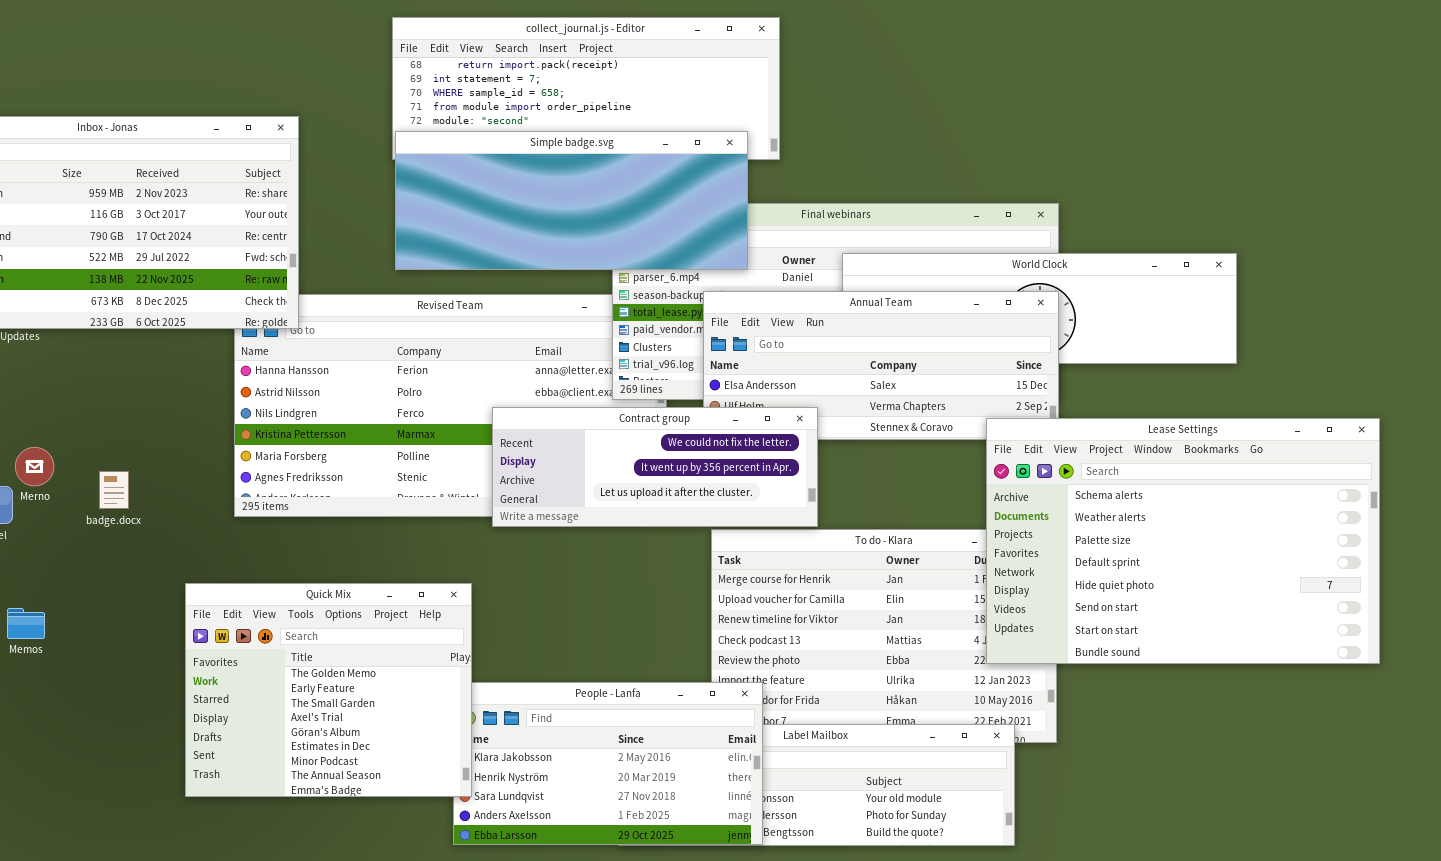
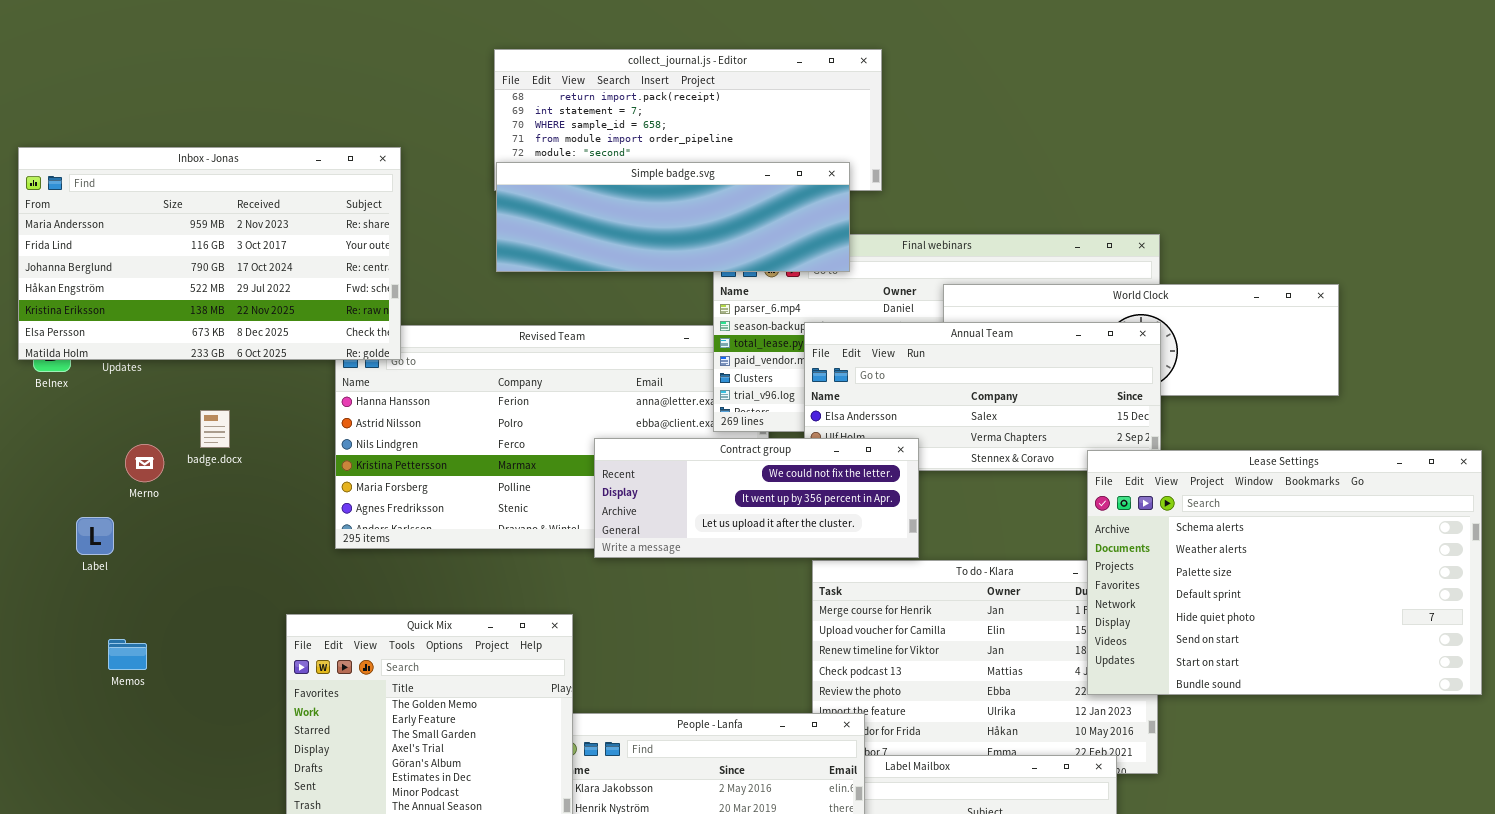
Simple badge.svg: [395,131,748,270] -> [496,162,850,272], resized
Merno: [15,447,54,486] -> [125,444,164,482], moved
badge.docx: [99,471,129,509] -> [200,410,230,448], moved

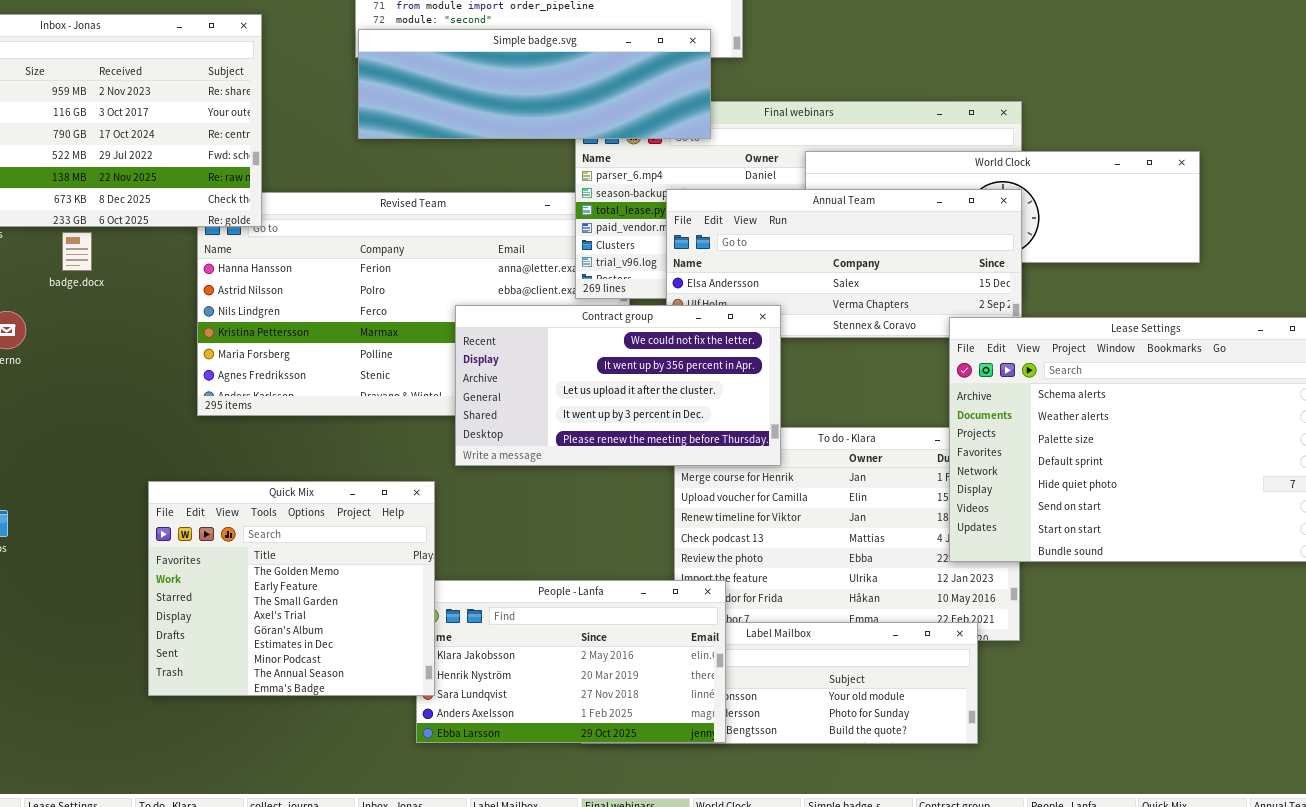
badge.docx: [200,410,230,448] -> [62,232,92,271], moved
Contract group: [594,438,919,558] -> [455,305,781,466], resized

